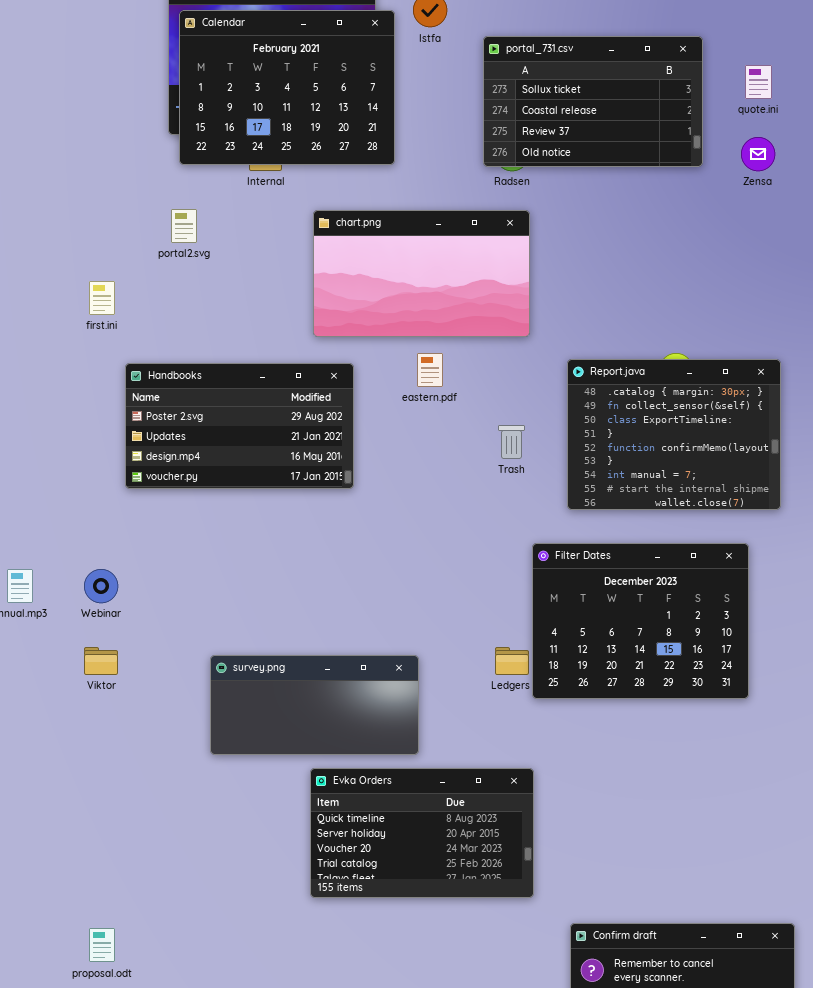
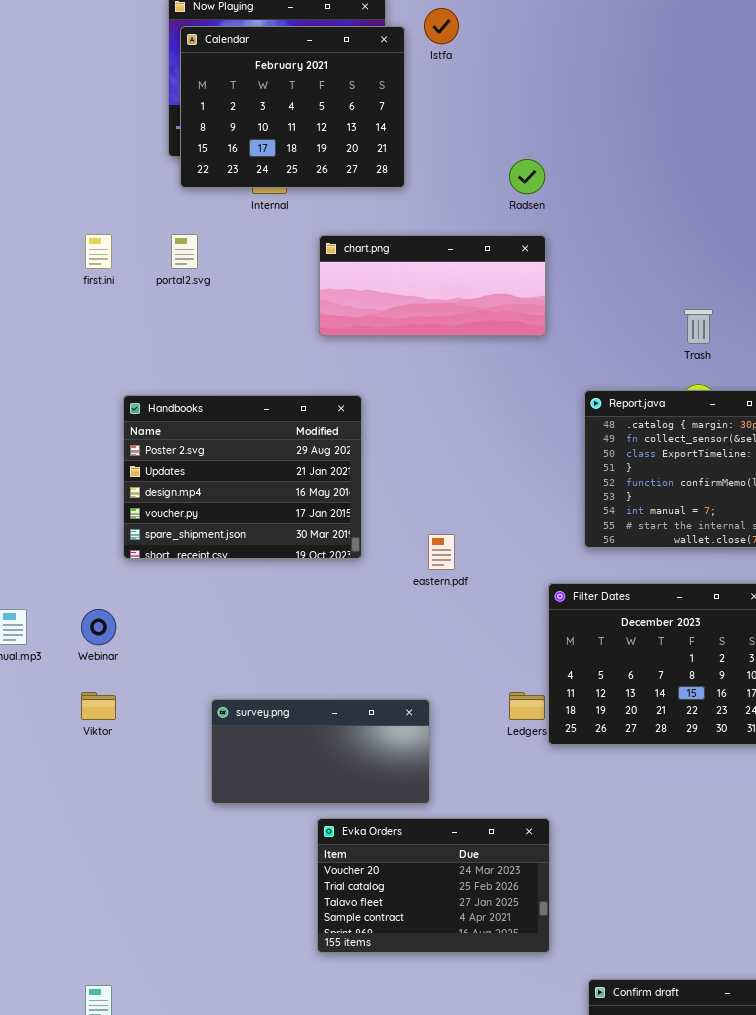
portal_731.csv: [483,36,703,167] -> none, closed
chart.png: [313,210,530,337] -> [319,235,546,336], resized
first.ini: [89,281,115,315] -> [85,234,112,269], moved
eastern.pdf: [417,353,443,387] -> [428,534,455,570], moved
Handbooks: [125,363,354,489] -> [123,395,362,559], resized
Trash: [498,425,525,459] -> [684,309,713,344], moved
Evka Orders: [310,768,534,898] -> [317,818,550,953], scrolled down 2 rows

